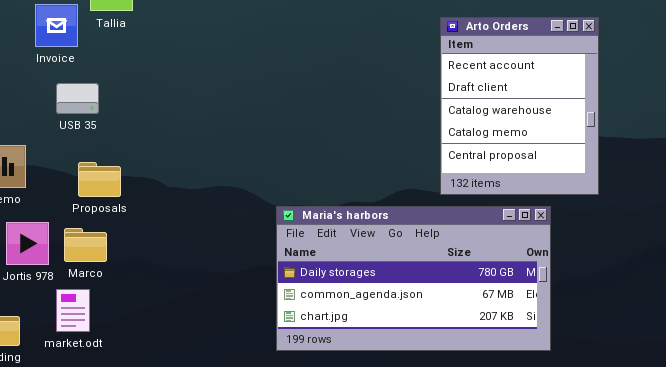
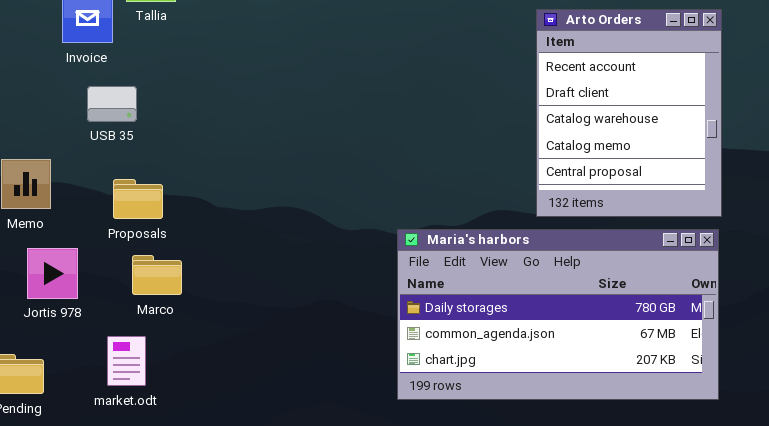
Maria's harbors: [276,206,551,351] -> [397,229,719,400], moved
Marco: [64,228,107,262] -> [132,255,182,295], moved
market.odt: [56,289,90,332] -> [107,336,146,386], moved

